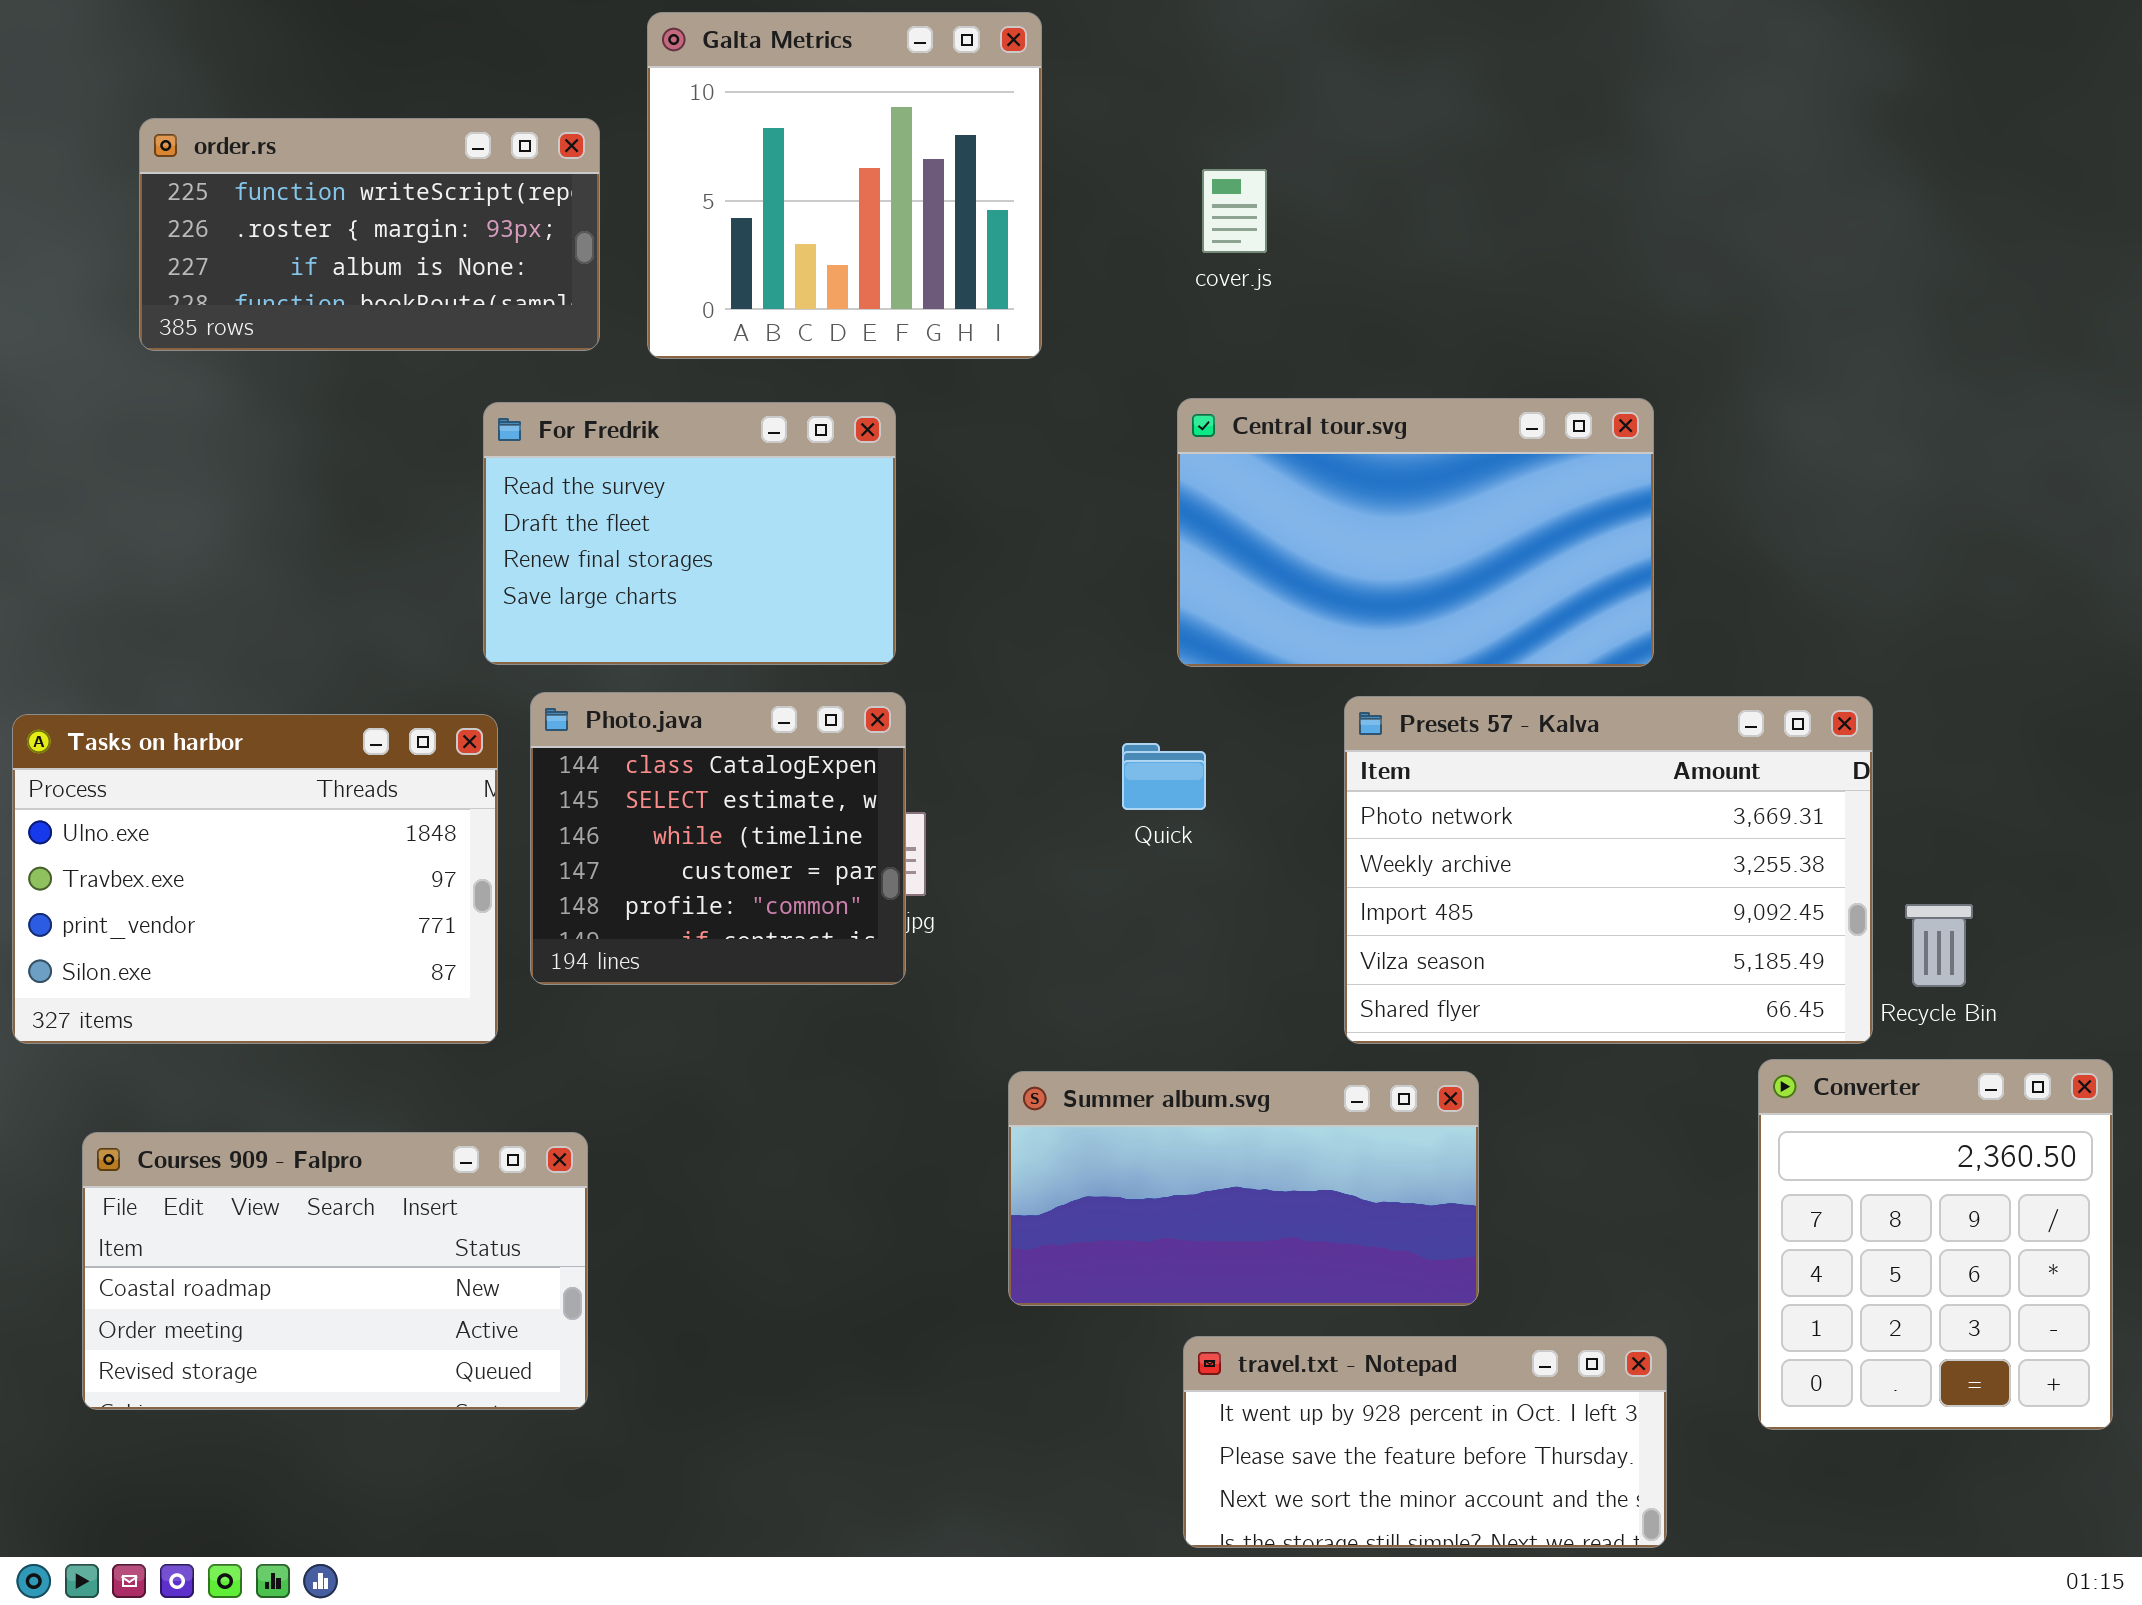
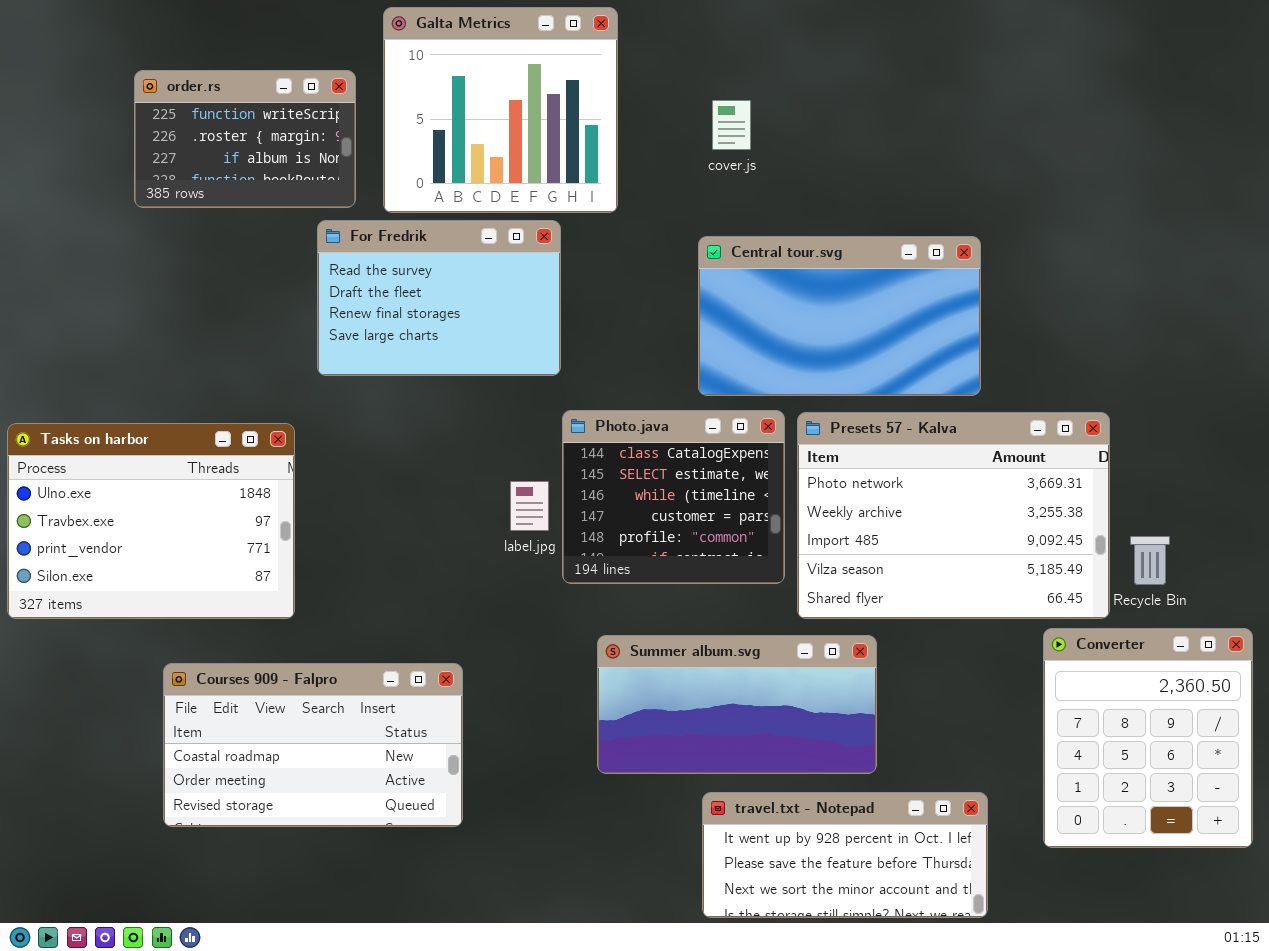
order.rs: [139,118,600,351] -> [134,70,356,208], resized
For Fredrik: [483,402,896,665] -> [317,220,561,376], moved
Photo.java: [530,692,906,985] -> [562,410,785,584], moved
Courses 909 - Falpro: [82,1132,588,1410] -> [163,663,463,827], moved

